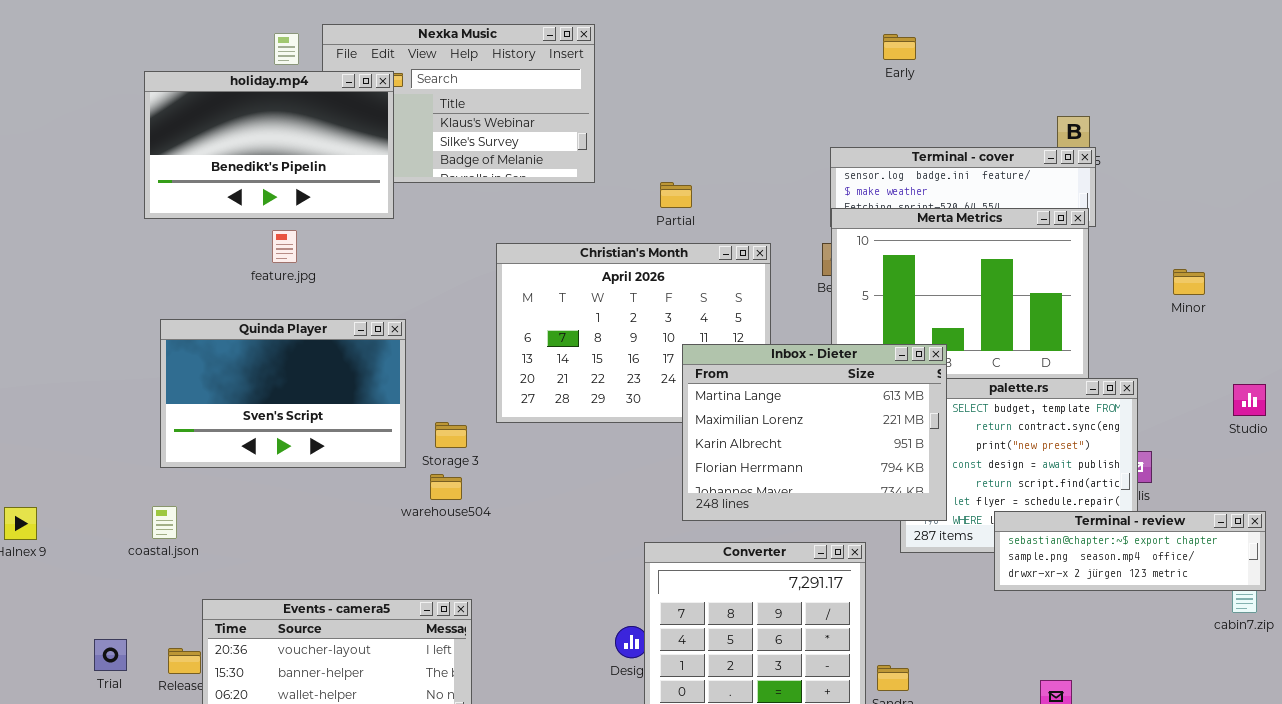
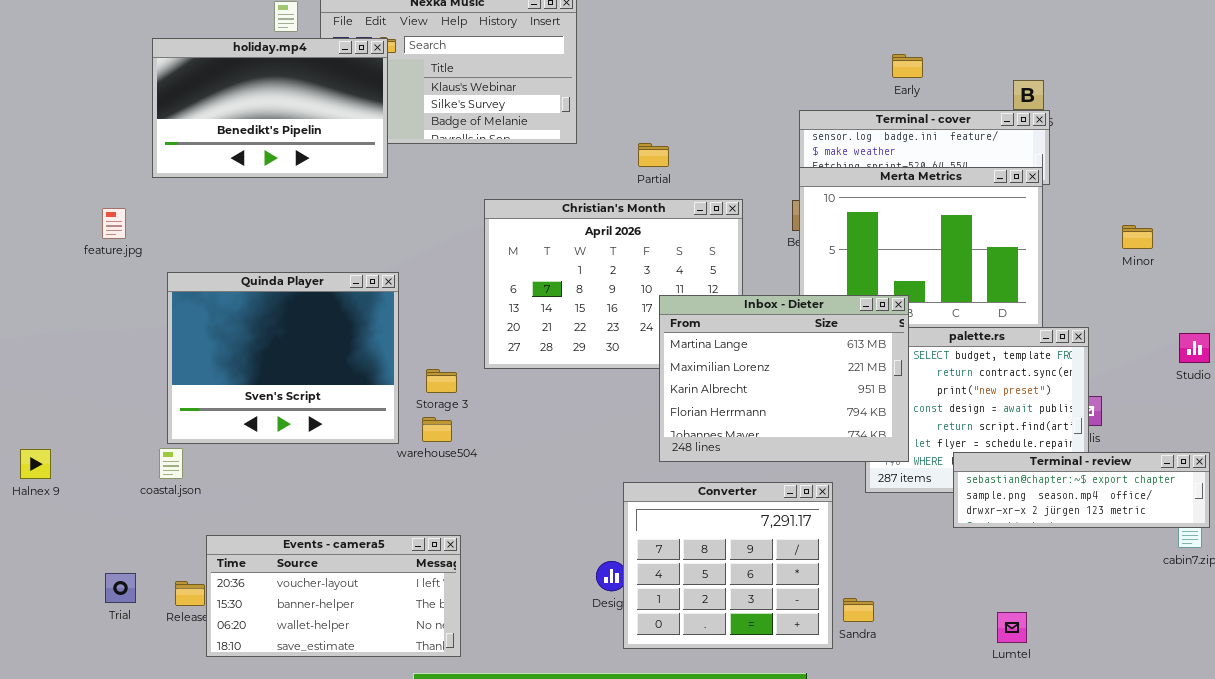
Early: [883,34,916,60] -> [892,54,923,78], moved
feature.jpg: [272,230,297,263] -> [102,208,126,239], moved
Quinda Player: [160,319,406,468] -> [167,272,399,444], resized

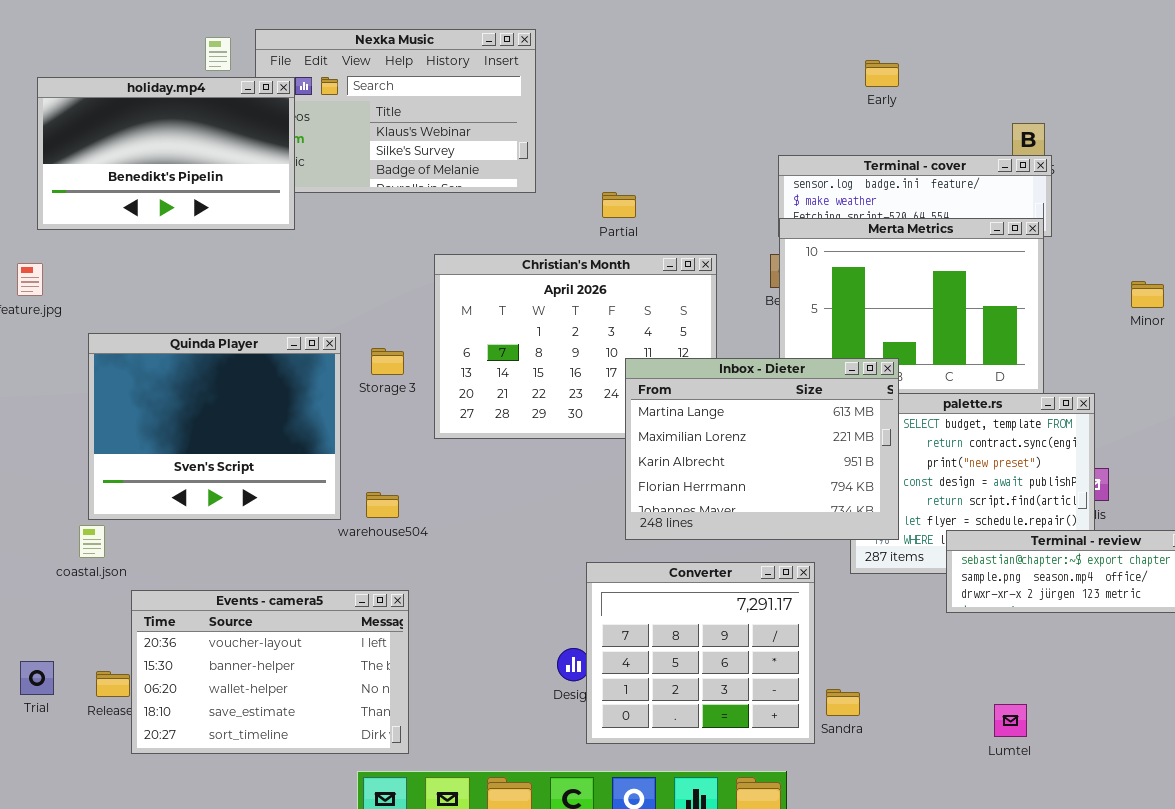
holiday.mp4: [152,38,388,178] -> [37,77,295,230], moved
Early: [892,54,923,78] -> [865,60,899,87], moved
Storage 3: [426,369,457,393] -> [371,348,404,375], moved
Events - camera5: [206,535,461,657] -> [131,590,409,754], resized

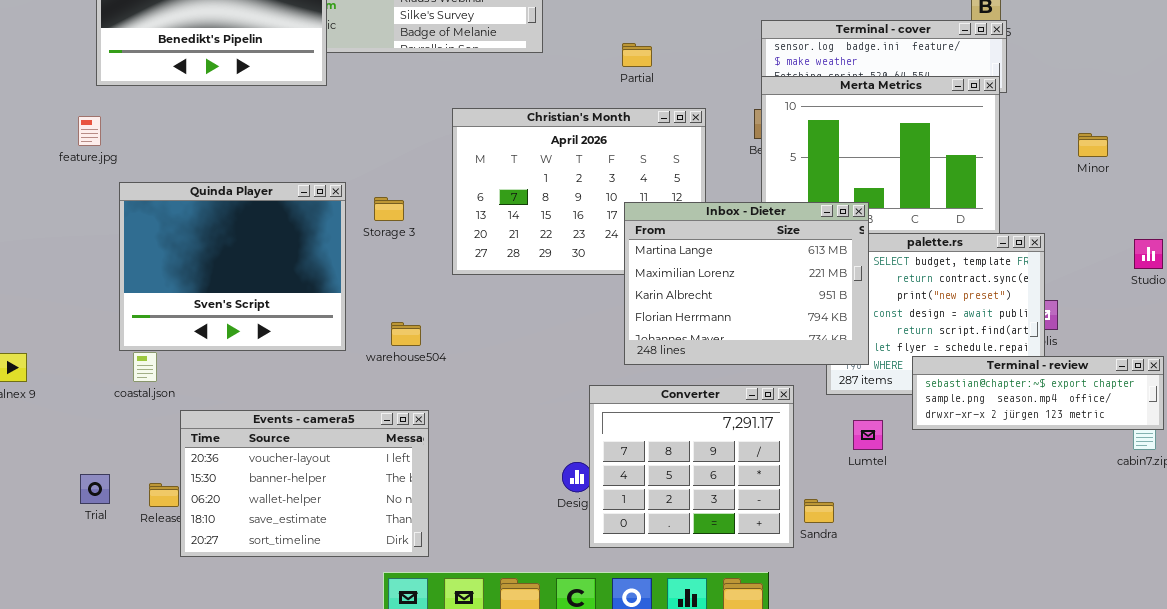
Partial: [602,192,636,218] -> [622,43,652,67], moved
Quinda Player: [88,333,341,520] -> [119,182,346,351], moved
Storage 3: [371,348,404,375] -> [374,197,404,221], moved
Lumtel: [994,704,1027,737] -> [853,420,883,450], moved

